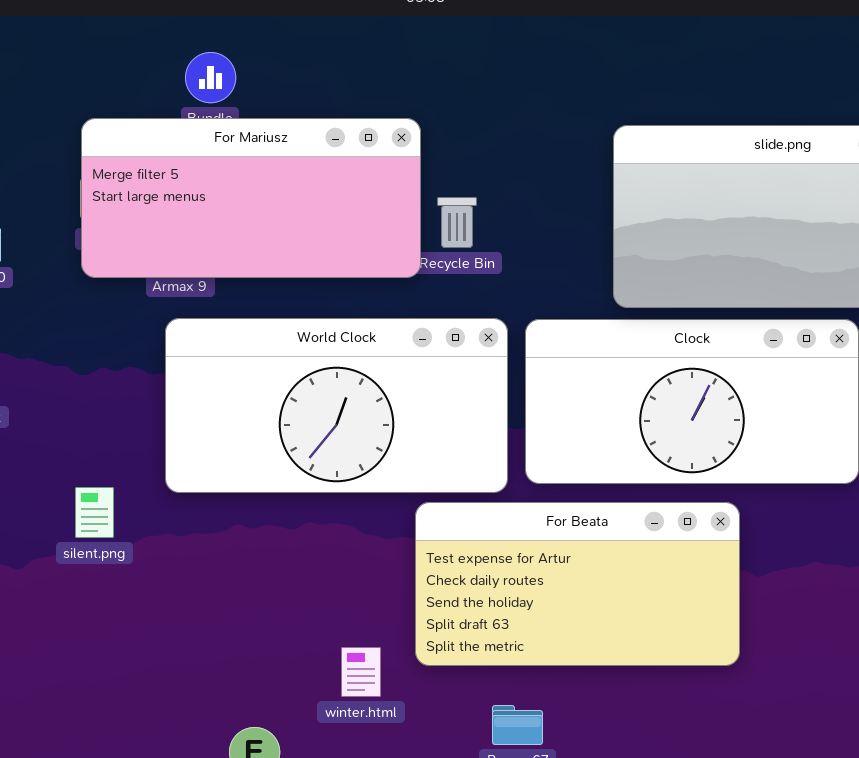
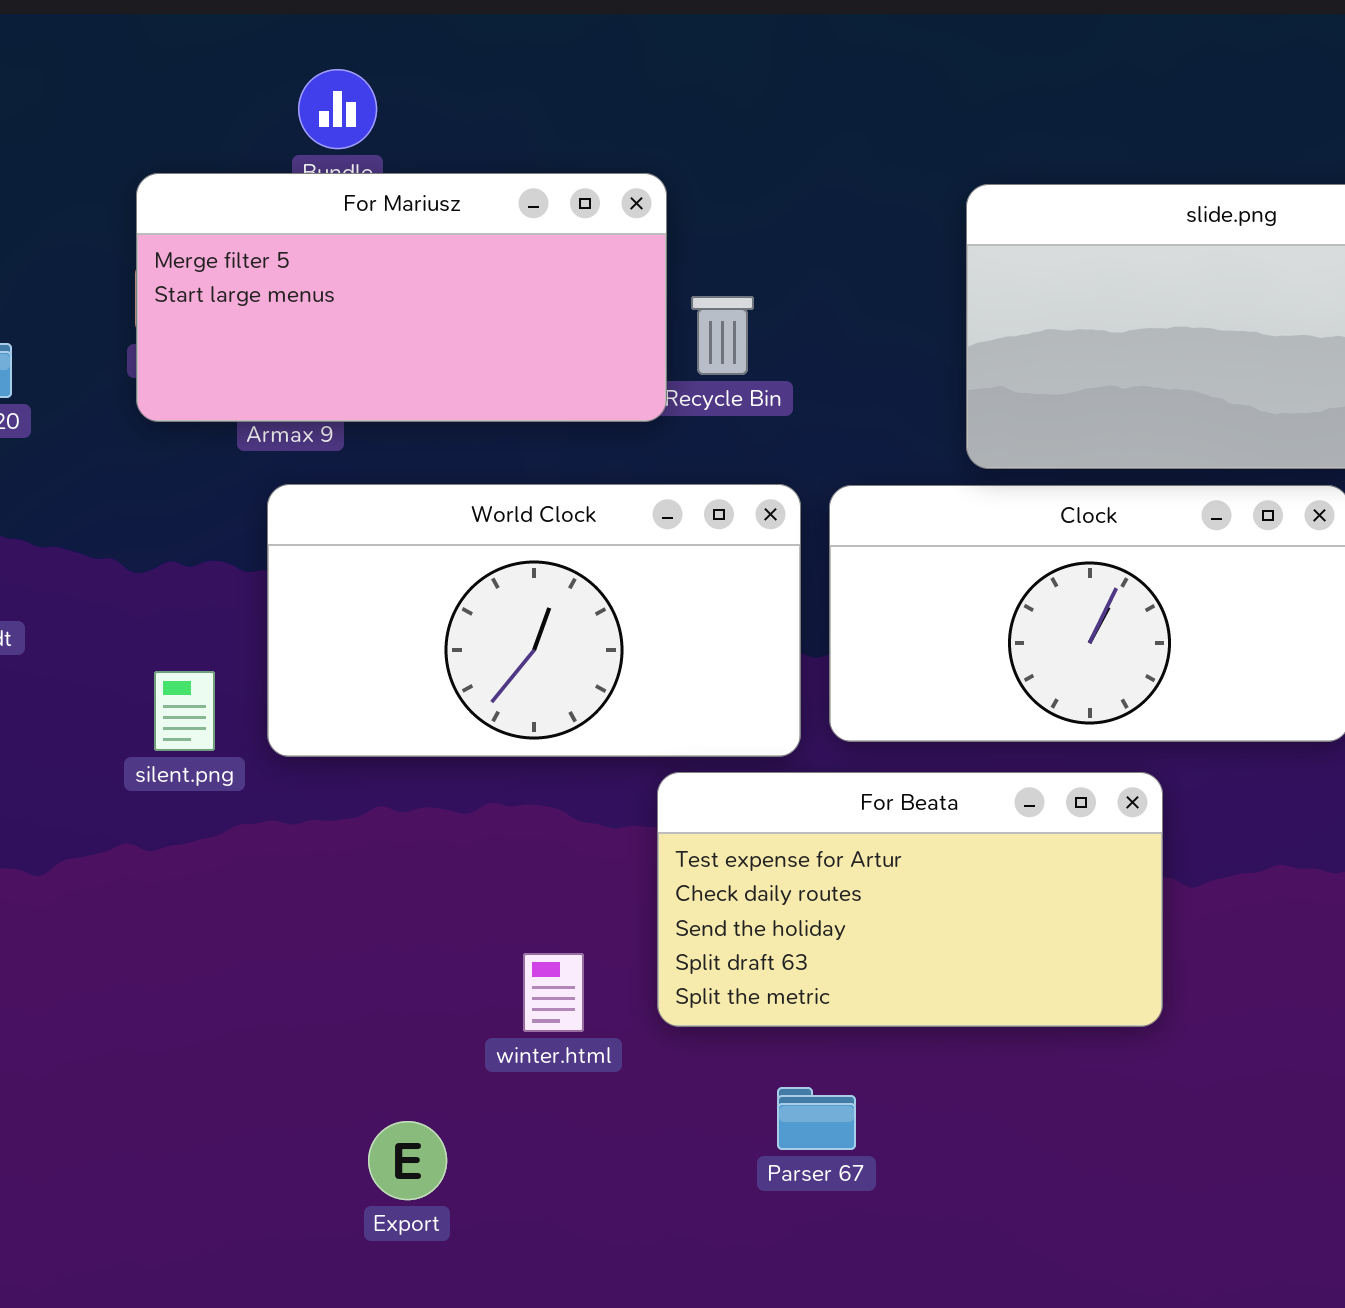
silent.png: [75,487,114,538] -> [154,671,215,751], moved
winter.html: [341,647,381,697] -> [523,953,584,1032], moved

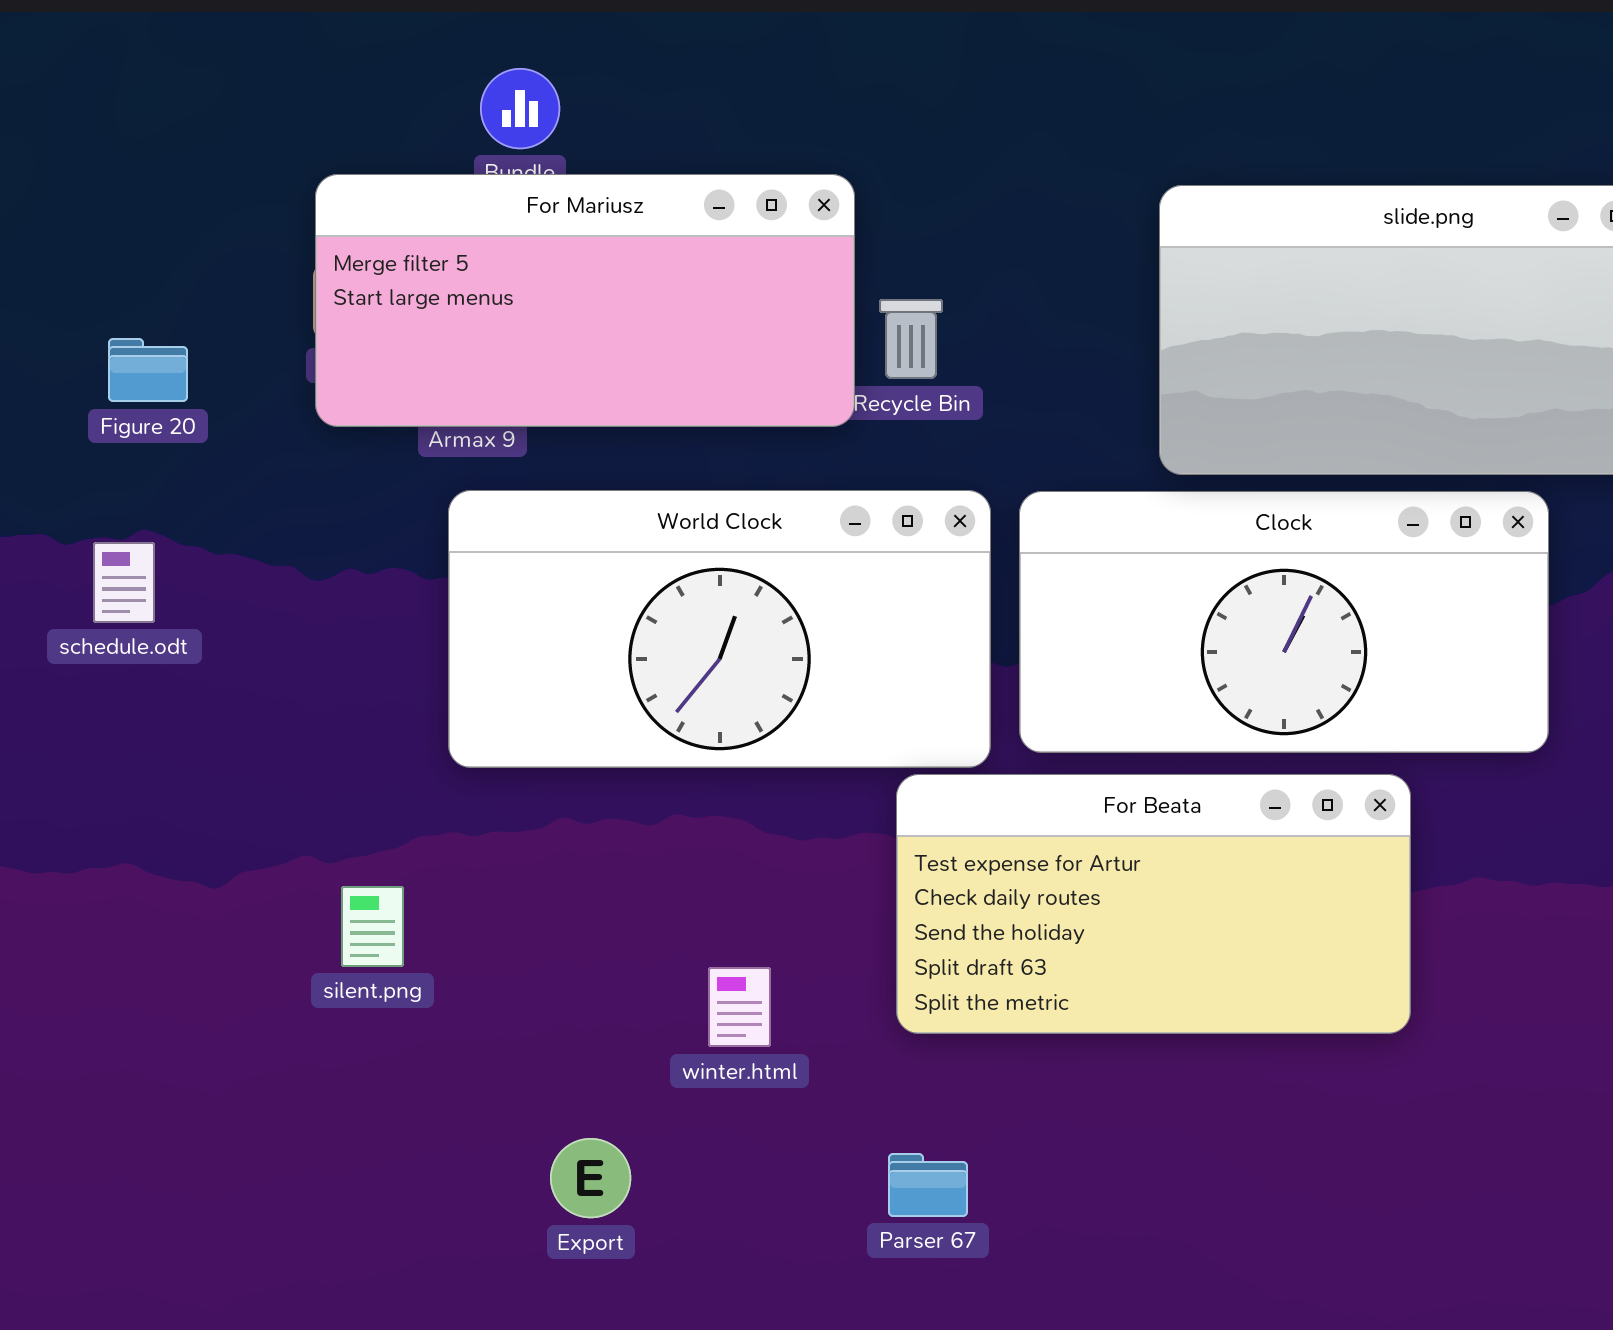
silent.png: [154,671,215,751] -> [341,886,404,967], moved
For Beata: [657,772,1163,1027] -> [896,774,1411,1034], moved
Parser 67: [777,1087,856,1150] -> [888,1153,968,1217], moved

